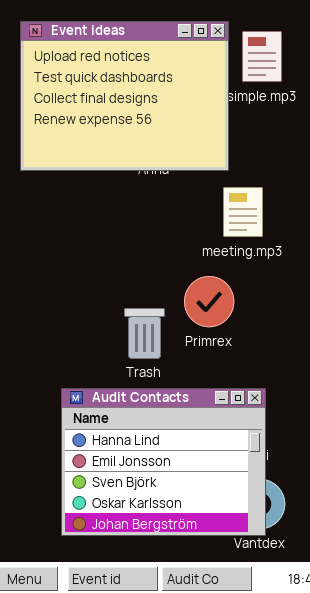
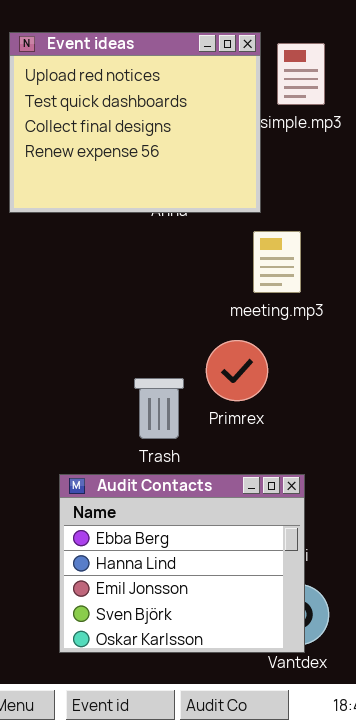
Audit Contacts: [61,388,266,536] -> [59,474,305,653], scrolled up 1 row

